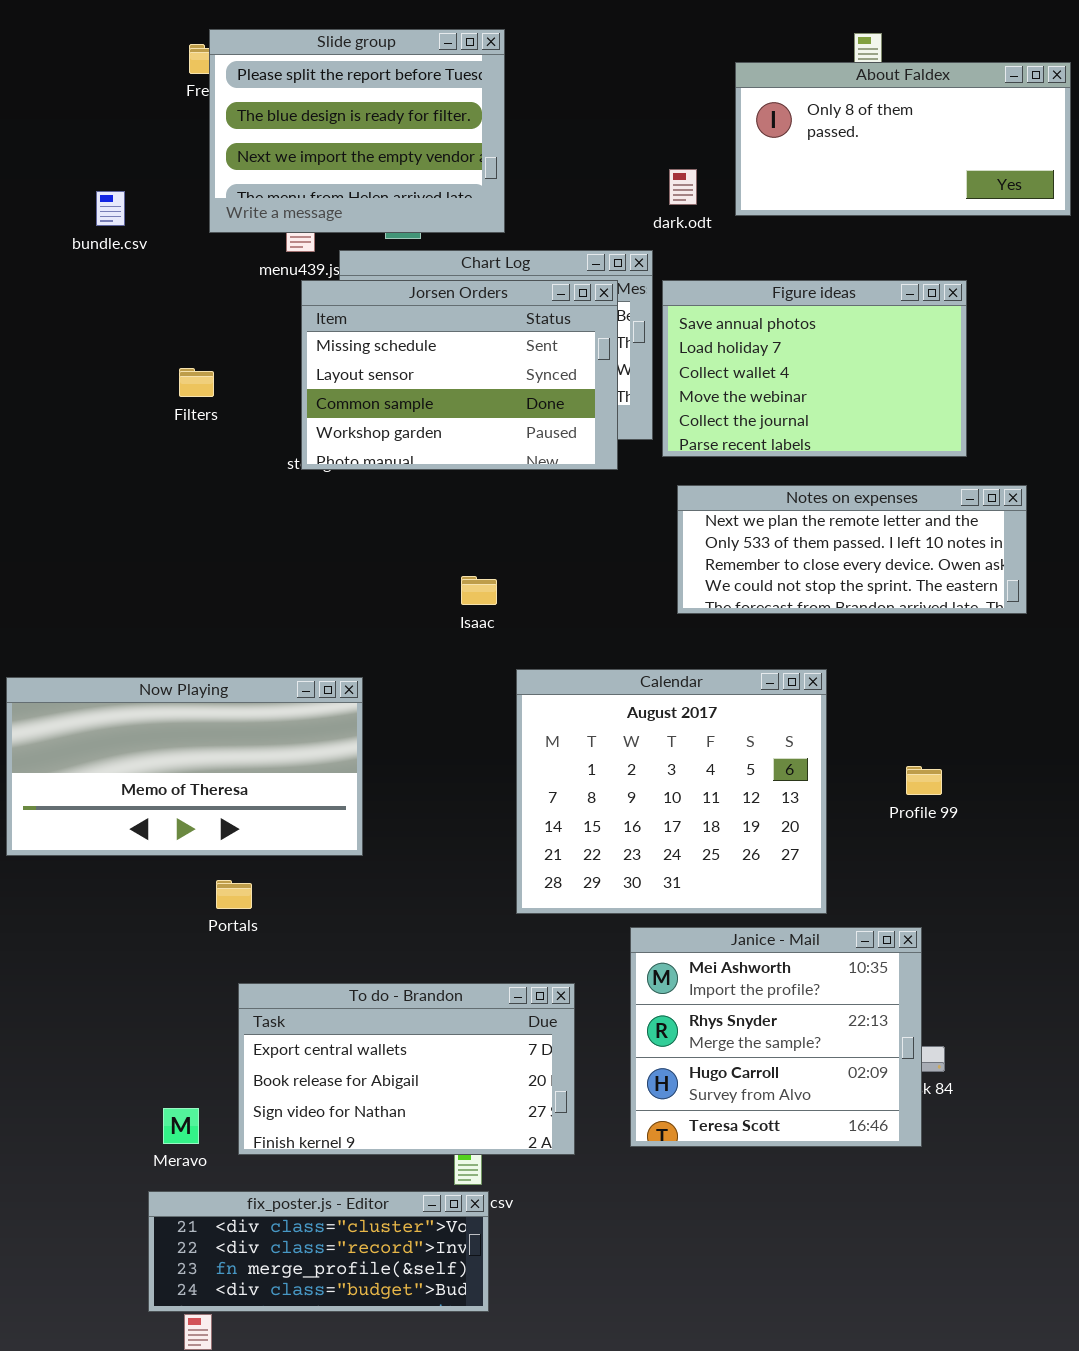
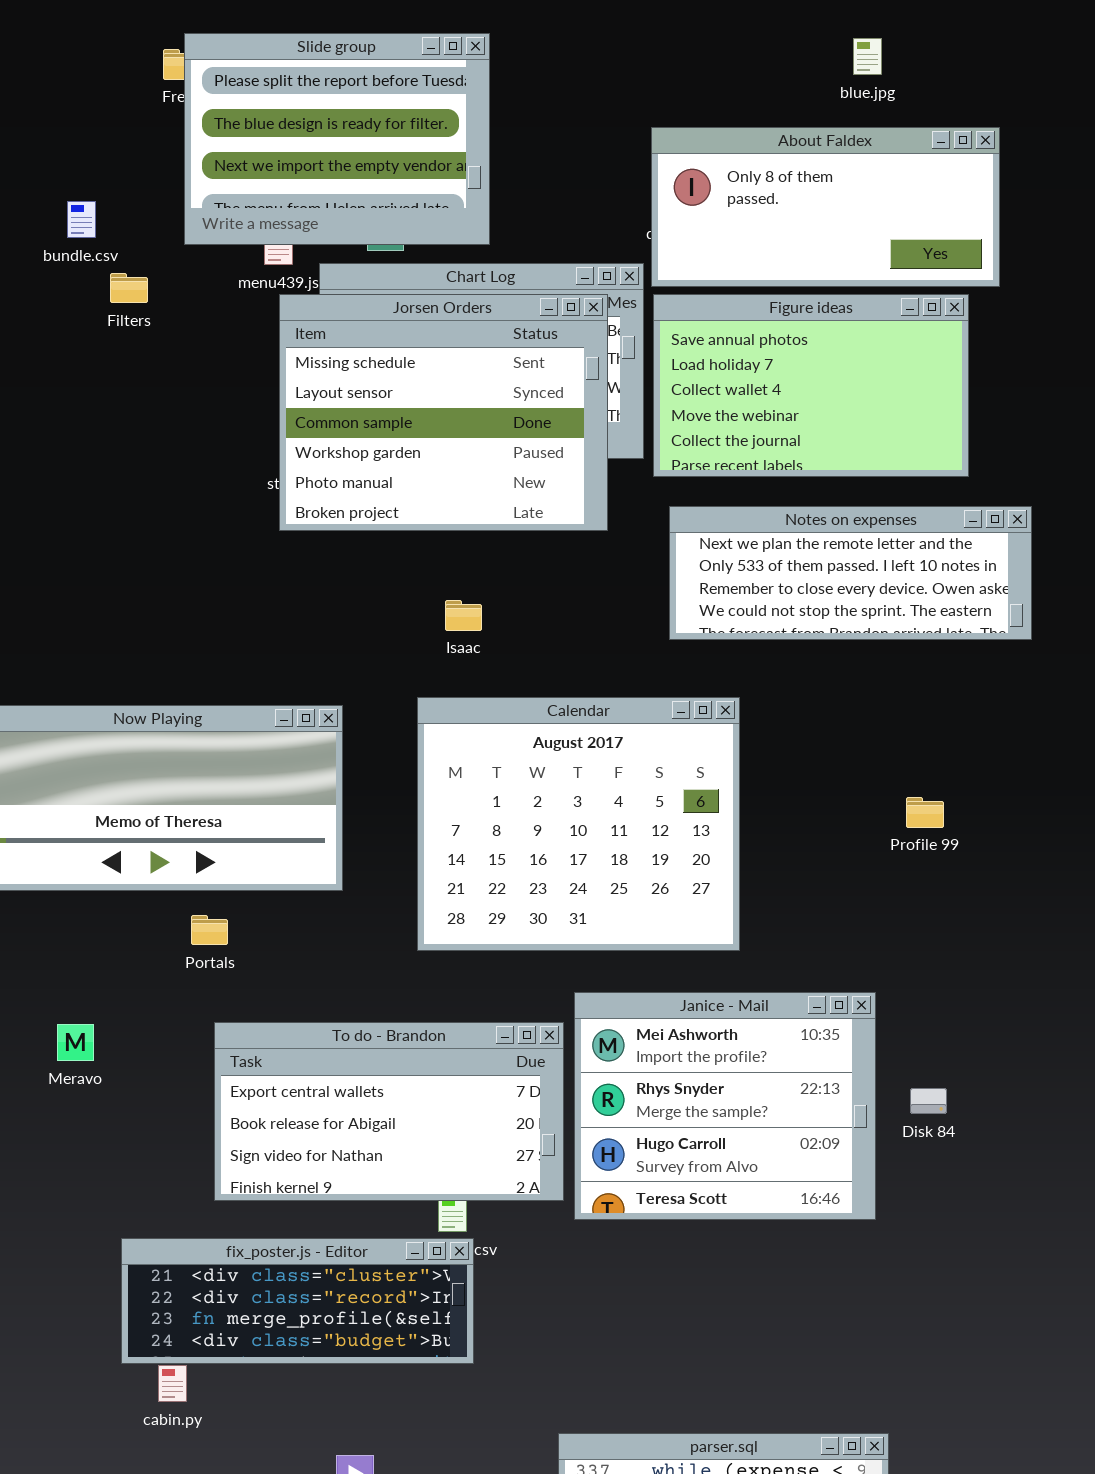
About Faldex: [735,62,1071,216] -> [651,127,1000,287], moved
Jorsen Orders: [301,280,618,470] -> [279,294,608,531], resized
Filters: [179,368,214,397] -> [110,273,148,303], moved
Calendar: [516,669,827,914] -> [417,697,740,951], moved
Janice - Mail: [630,927,922,1147] -> [574,992,876,1220], moved
Meravo: [163,1108,199,1144] -> [57,1024,94,1061], moved

